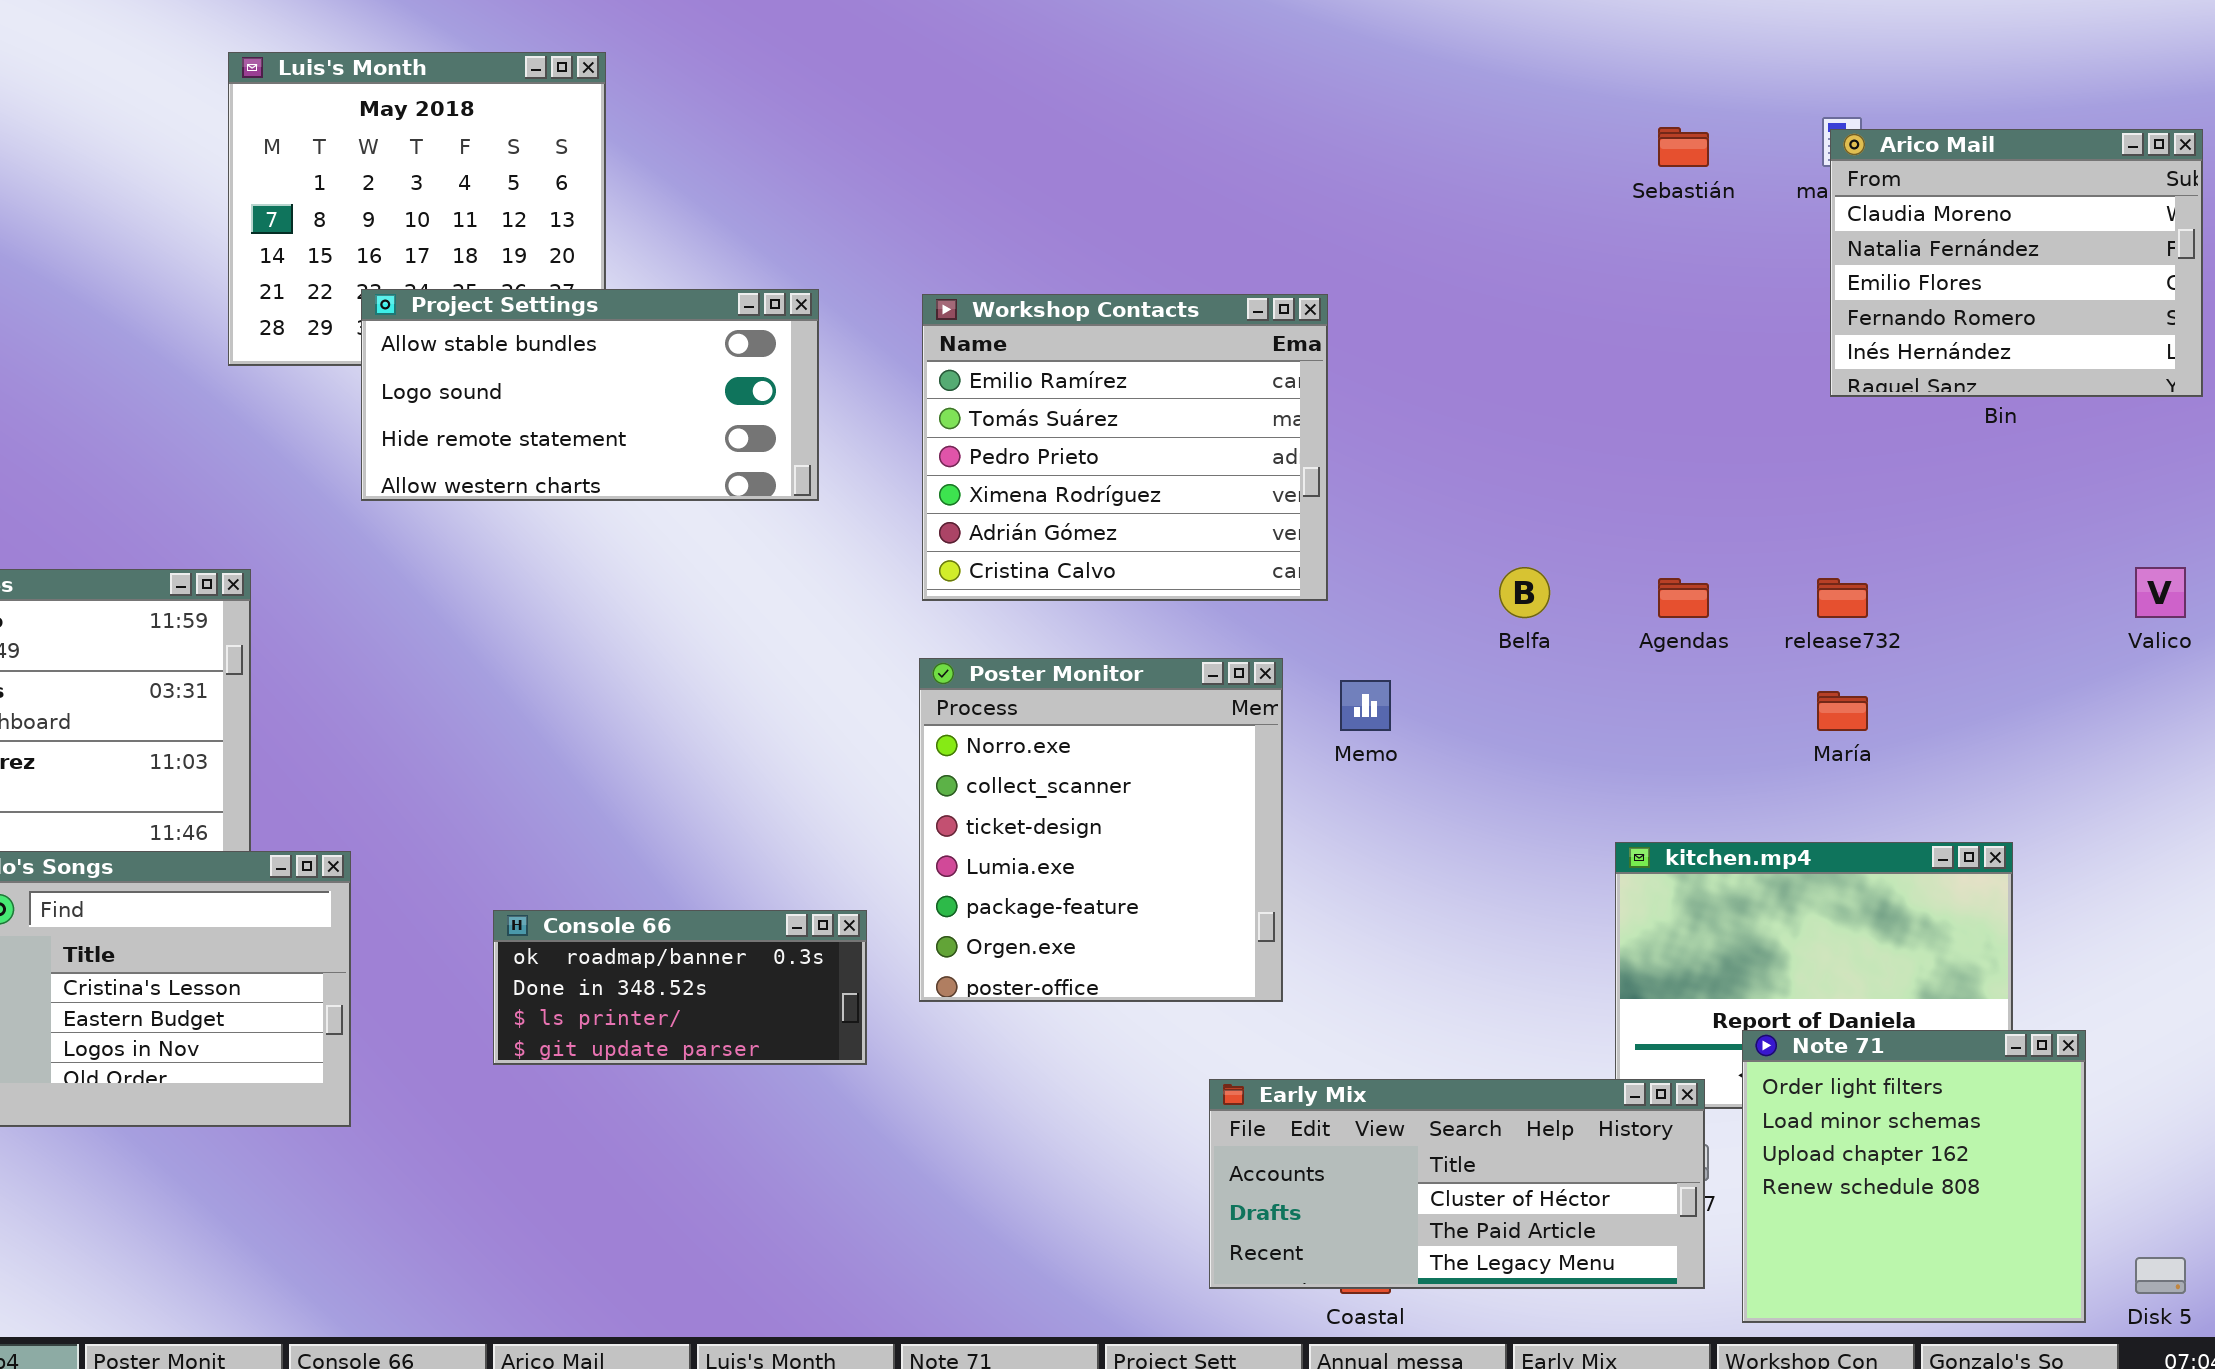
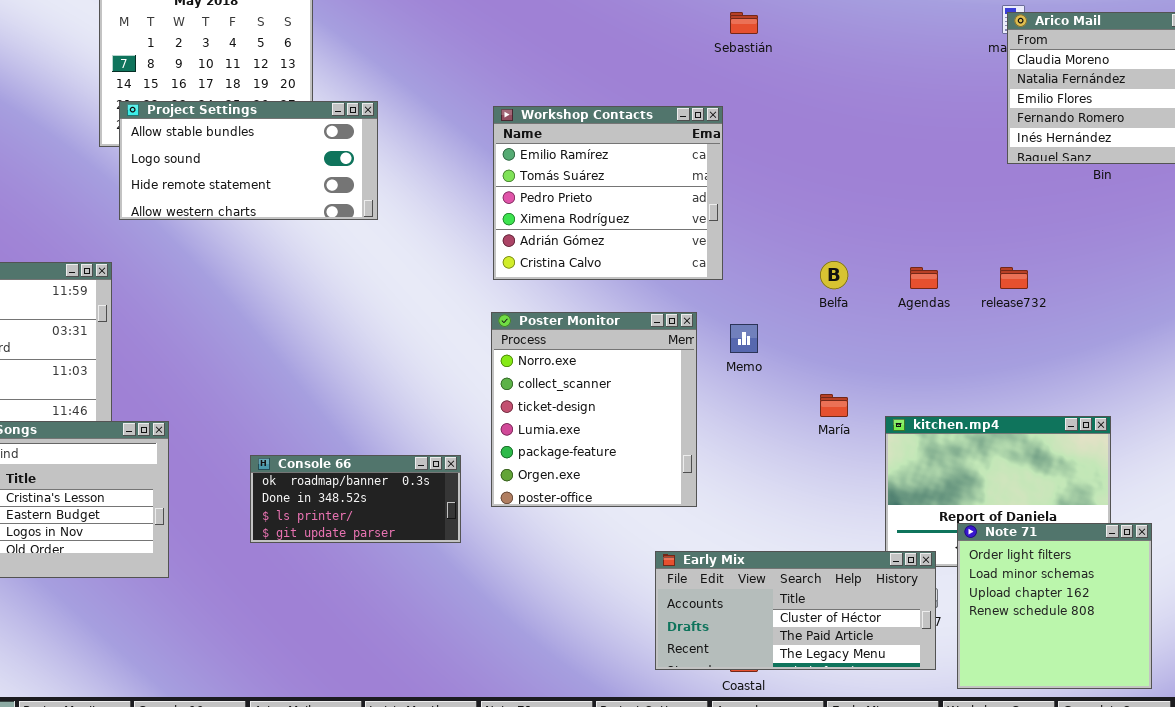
Sebastián: [1658,127,1709,167] -> [730,12,758,34], moved
Project Settings: [361,289,819,501] -> [119,101,378,220], moved
María: [1817,691,1868,731] -> [820,394,848,417], moved

